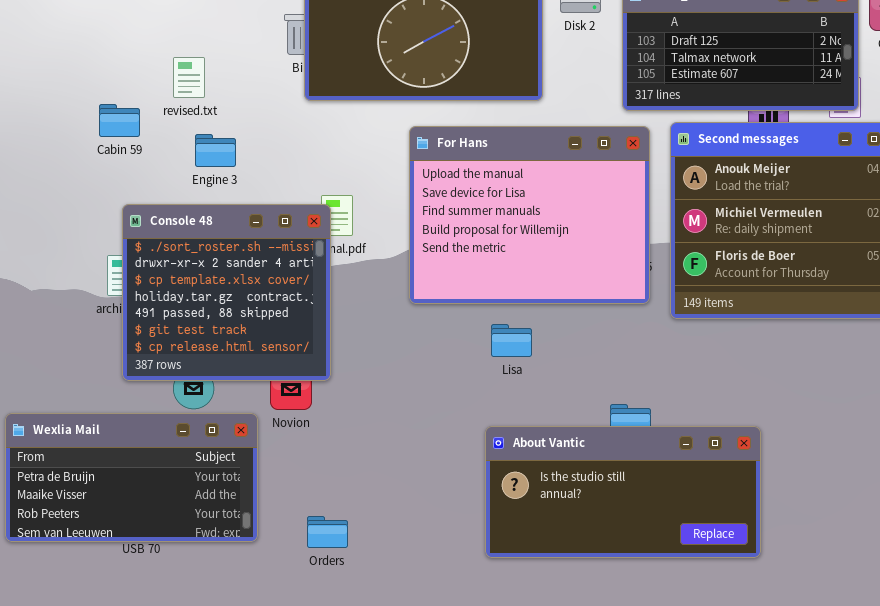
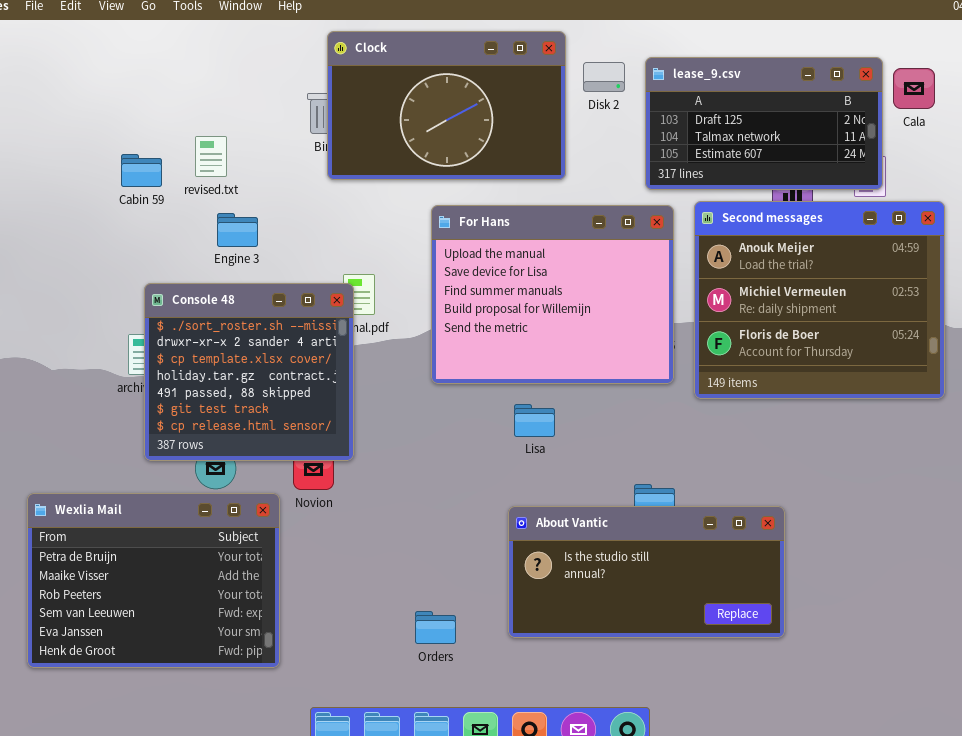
Cabin 59: [99,104,140,137] -> [121,154,162,187], moved
Wexlia Mail: [5,413,258,542] -> [27,493,280,668], resized
Orders: [307,516,348,548] -> [415,611,456,644], moved

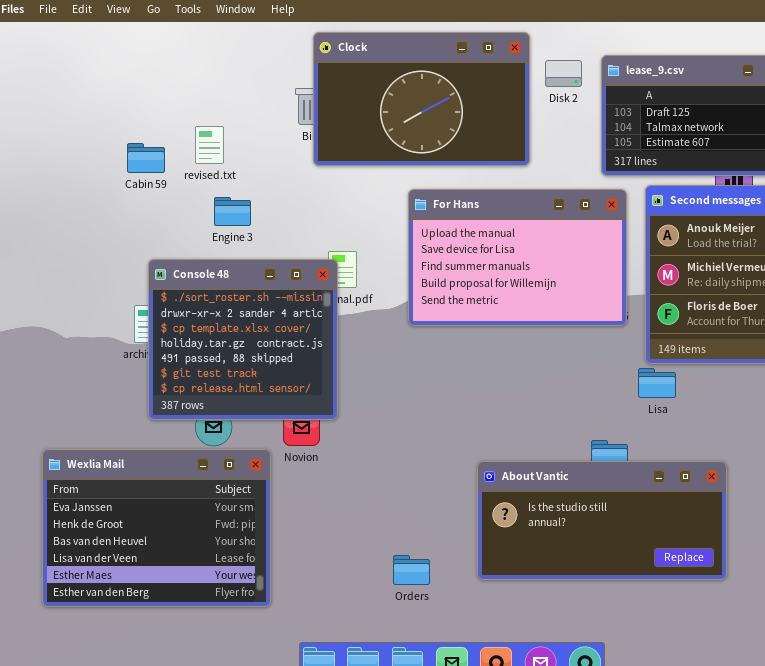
For Hans: [431,205,674,384] -> [408,189,627,326], resized
Lisa: [514,404,555,437] -> [638,368,676,398], moved
Wexlia Mail: [27,493,280,668] -> [42,449,271,607], scrolled down 4 rows

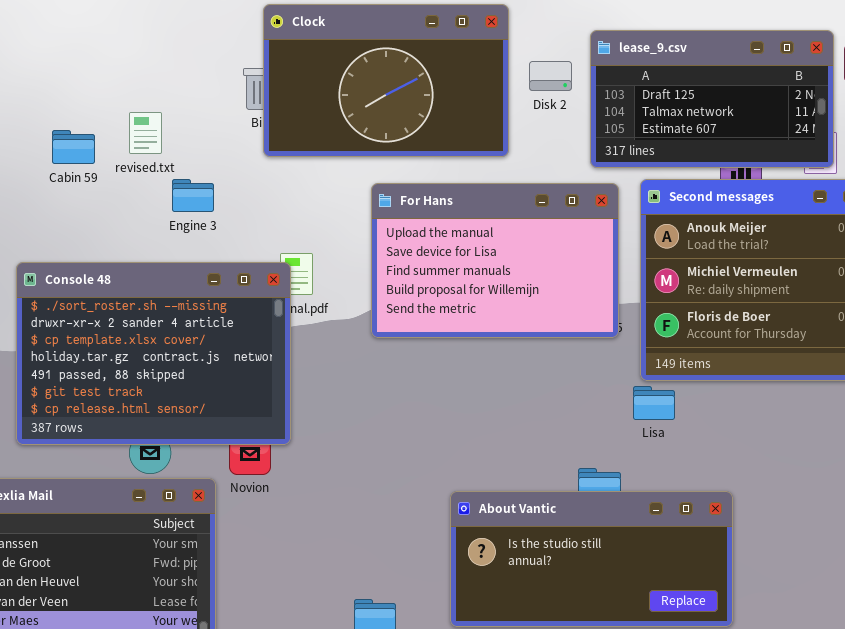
Disk 2: [545,60,582,87] -> [529,61,572,91], moved
Engine 3: [214,197,251,226] -> [172,179,214,212], moved
Console 48: [148,259,338,420] -> [16,262,291,445], resized

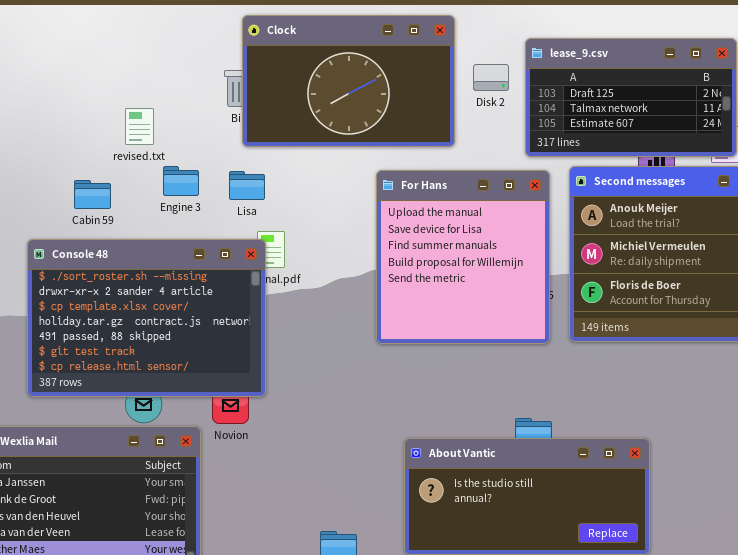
Cabin 59: [52,130,95,164] -> [74,180,111,209], moved
For Hans: [371,183,619,338] -> [376,170,550,344], resized
Lisa: [633,386,675,420] -> [229,171,265,200], moved

